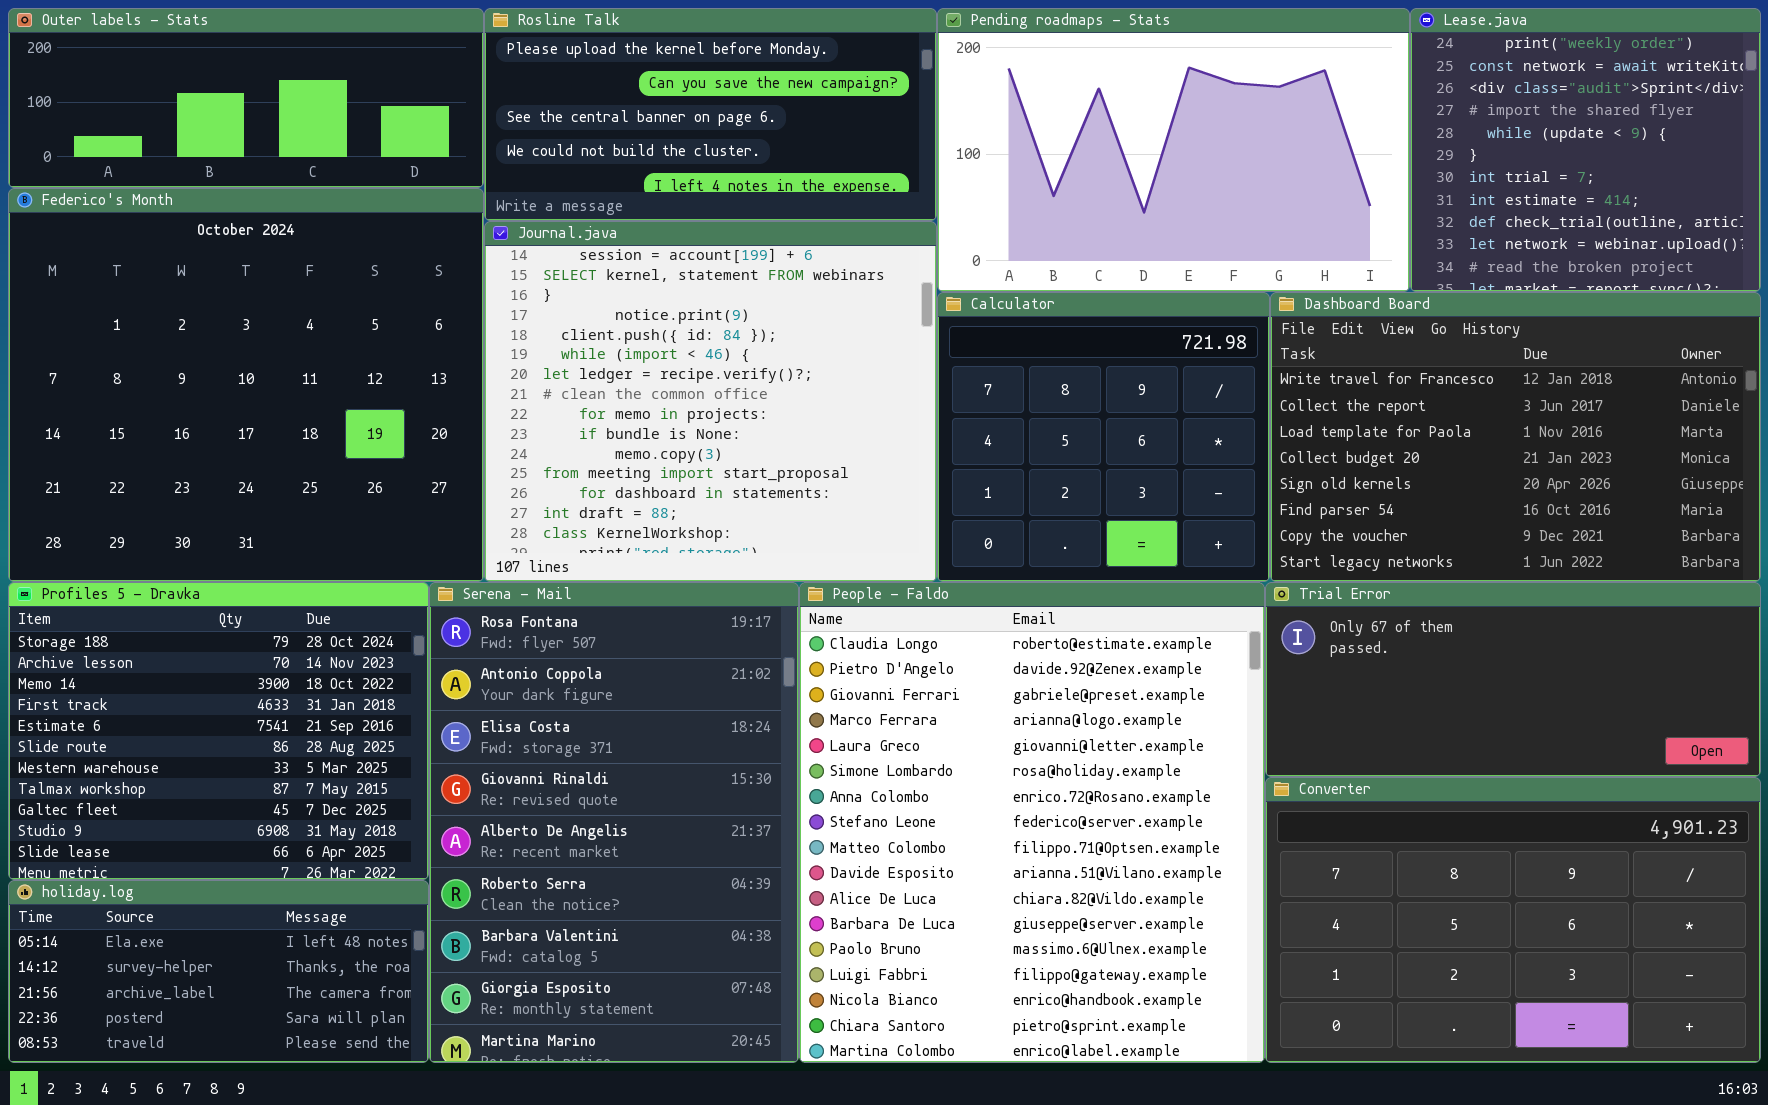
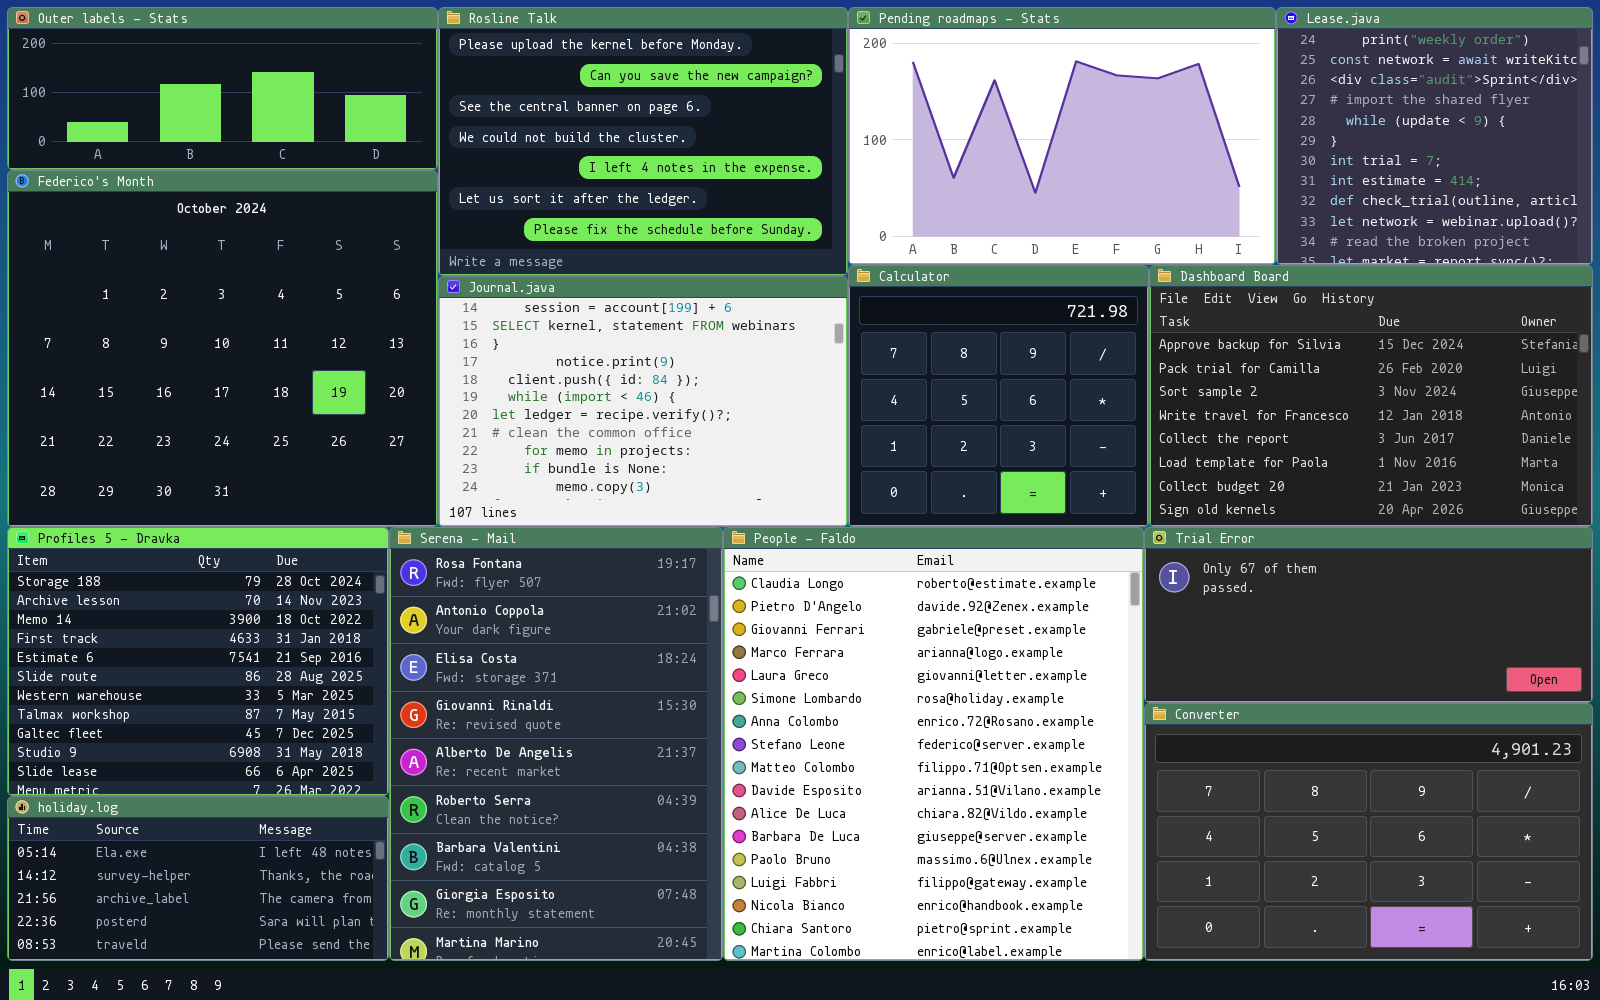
Rosline Talk: [484,8,937,221] -> [438,7,848,276], resized
Journal.java: [484,221,937,582] -> [438,276,848,527], resized
Dashboard Board: [1270,292,1761,582] -> [1149,265,1593,527], scrolled up 3 rows

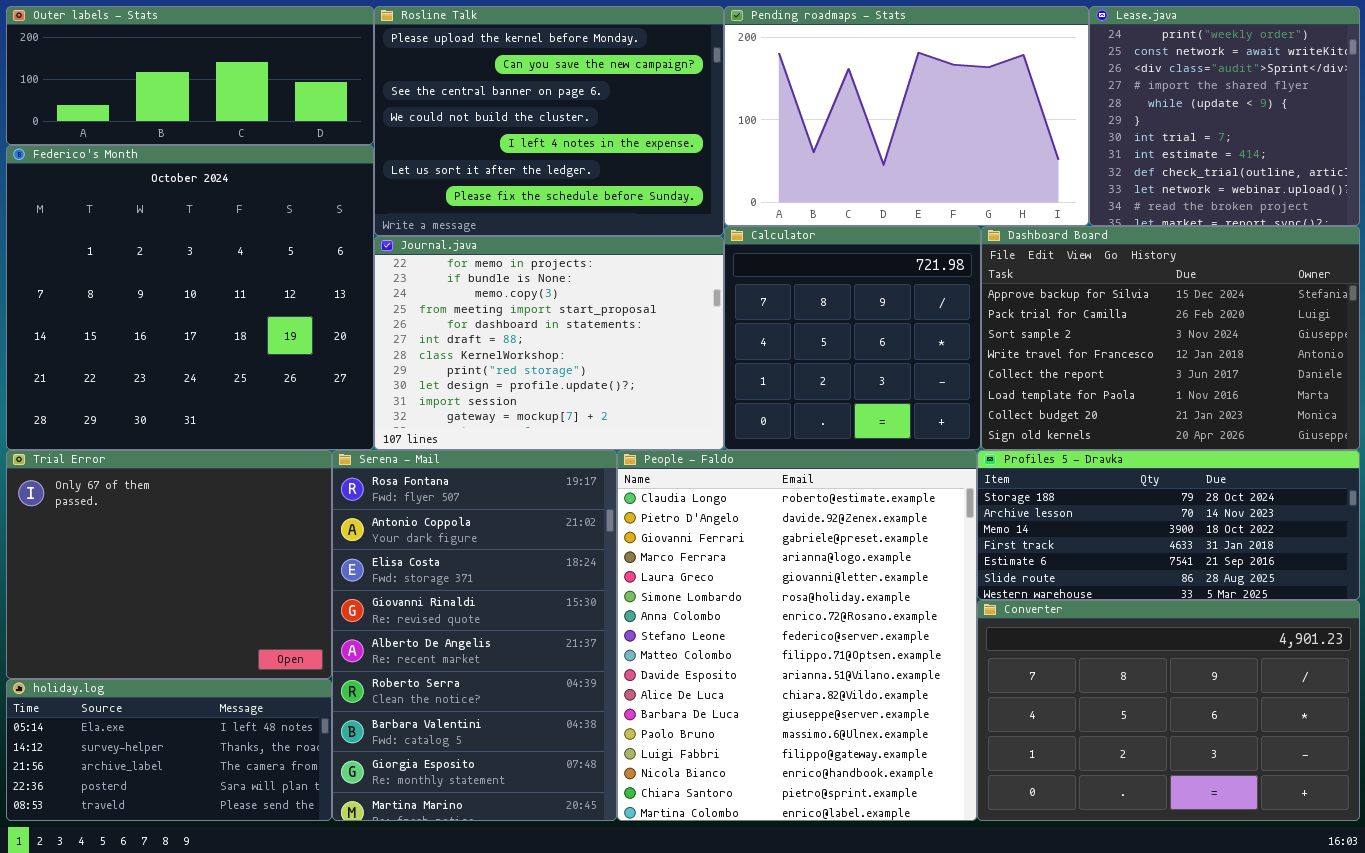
Journal.java: [438,276,848,527] -> [374,236,724,450], scrolled down 8 rows
Profiles 5 - Dravka: [7,527,389,796] -> [977,450,1360,600], moved, resized
Trial Error: [1144,527,1593,703] -> [6,450,332,679], moved, resized

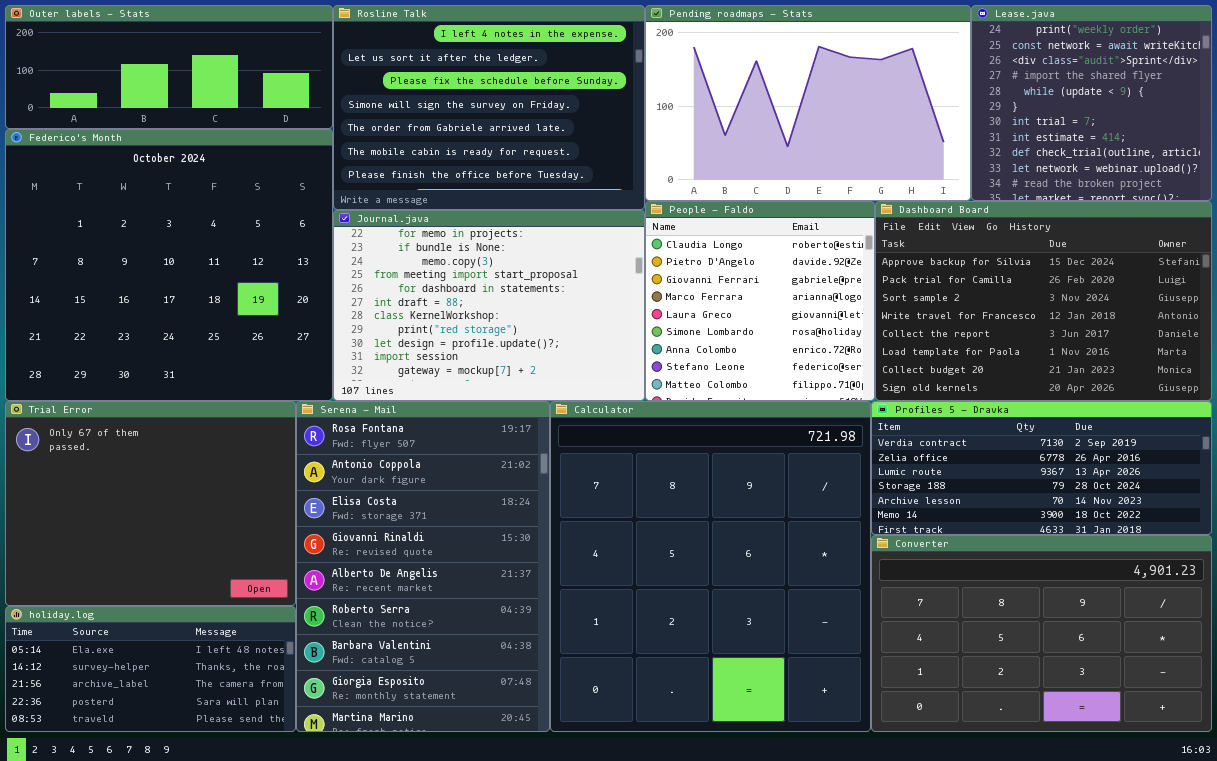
Rosline Talk: [374,6,724,236] -> [333,5,645,210], scrolled down 4 rows
Calculator: [724,226,981,450] -> [550,401,871,732], moved, resized
People - Faldo: [617,450,977,821] -> [645,201,875,401], moved, resized
Profiles 5 - Dravka: [977,450,1360,600] -> [871,401,1212,535], scrolled up 3 rows

